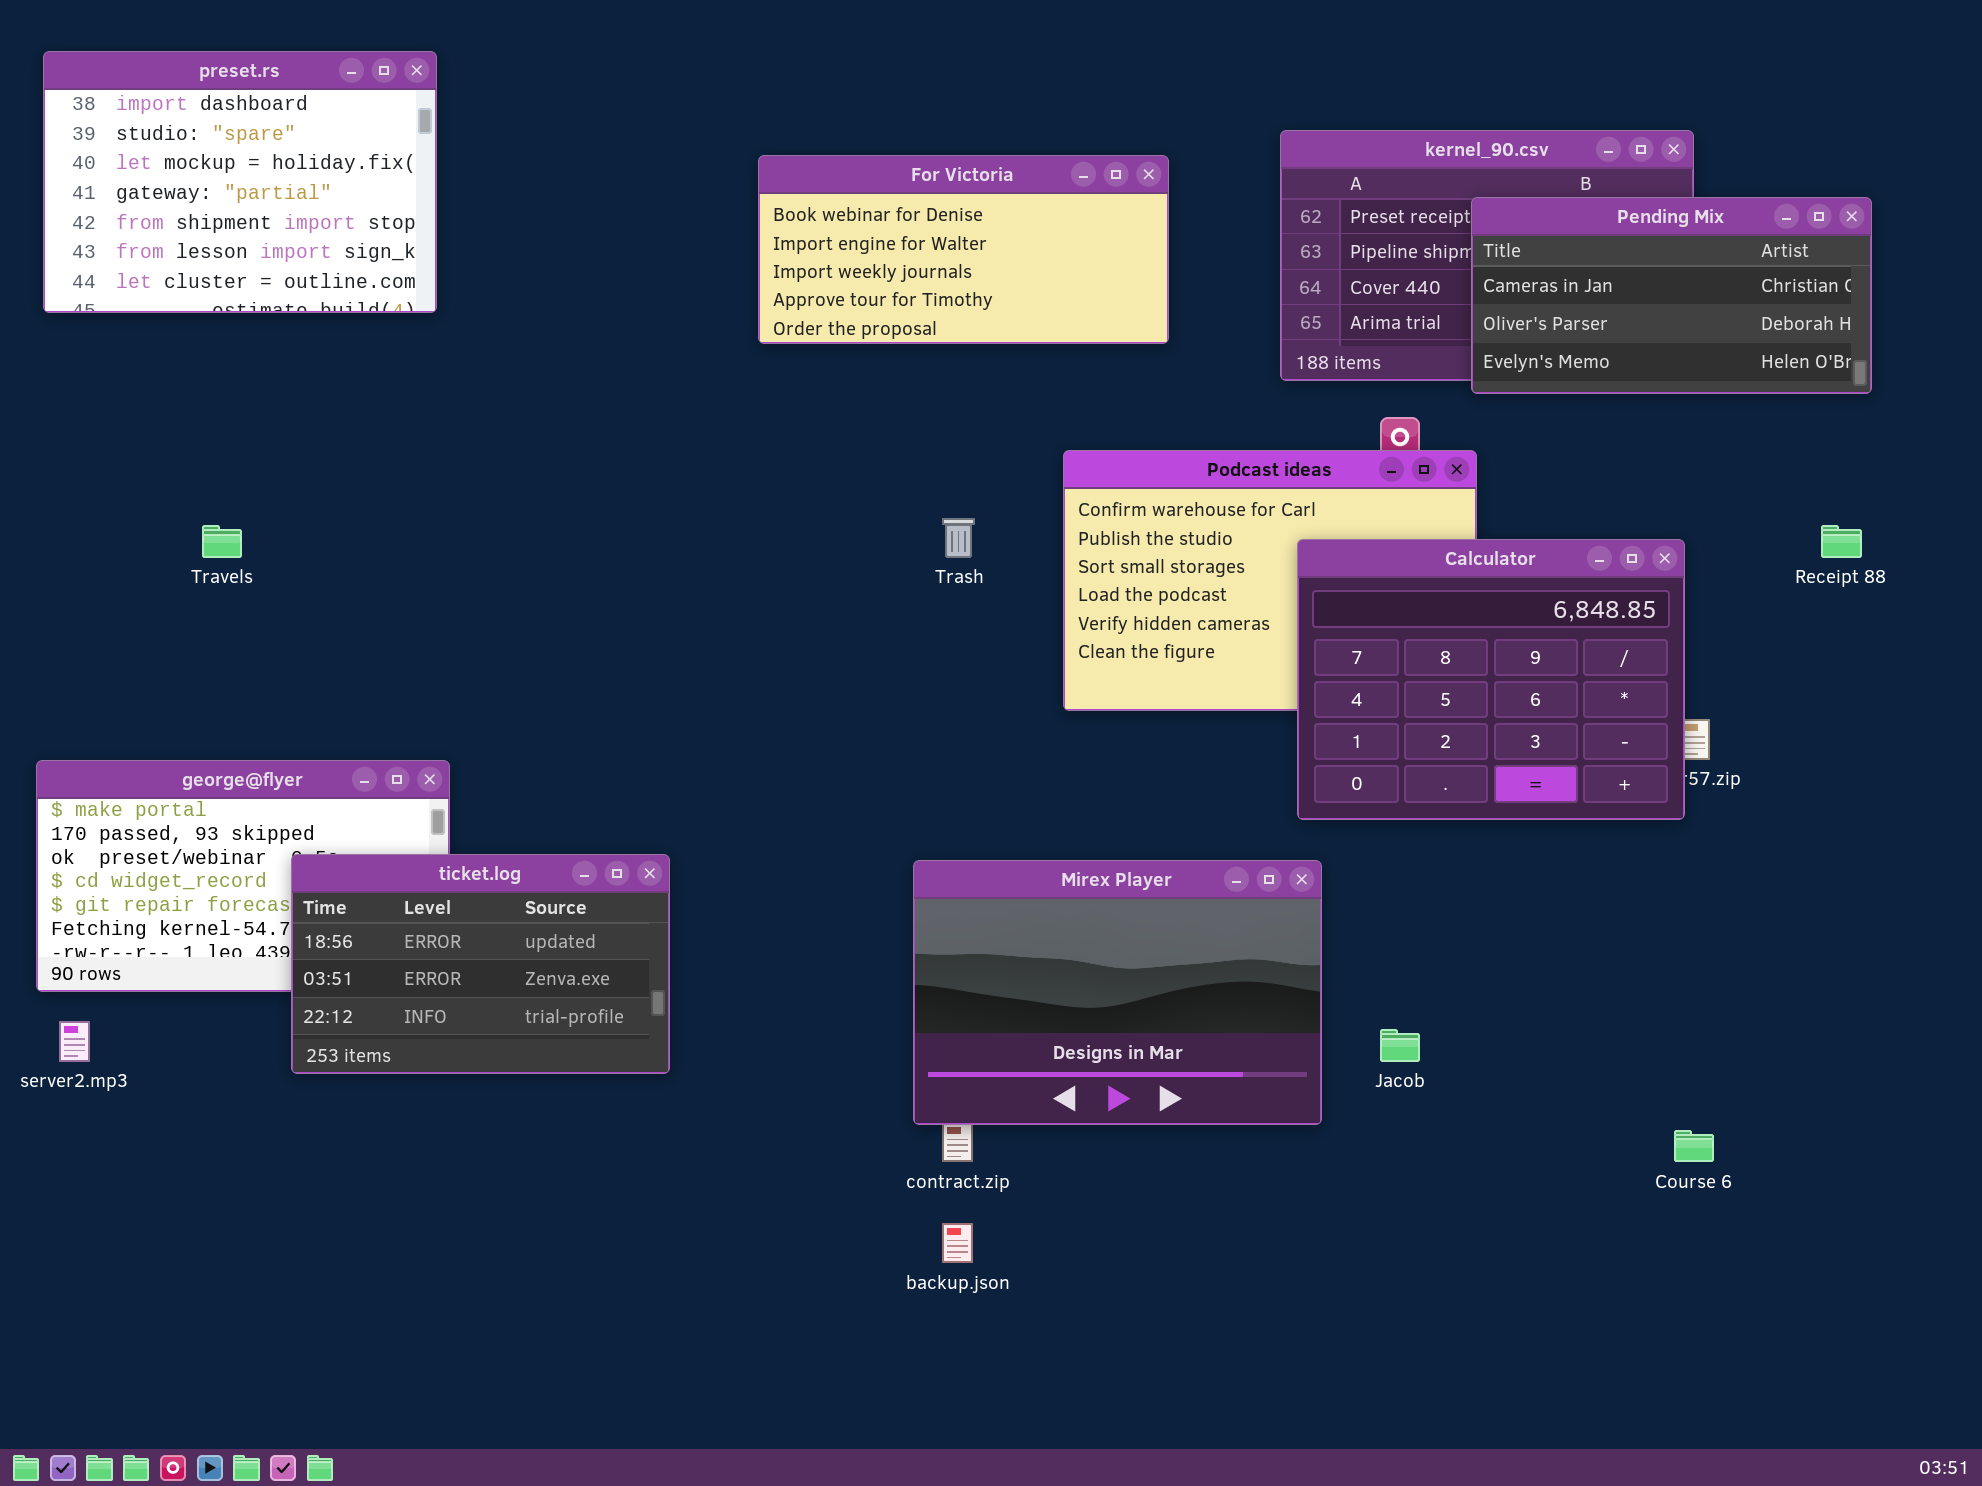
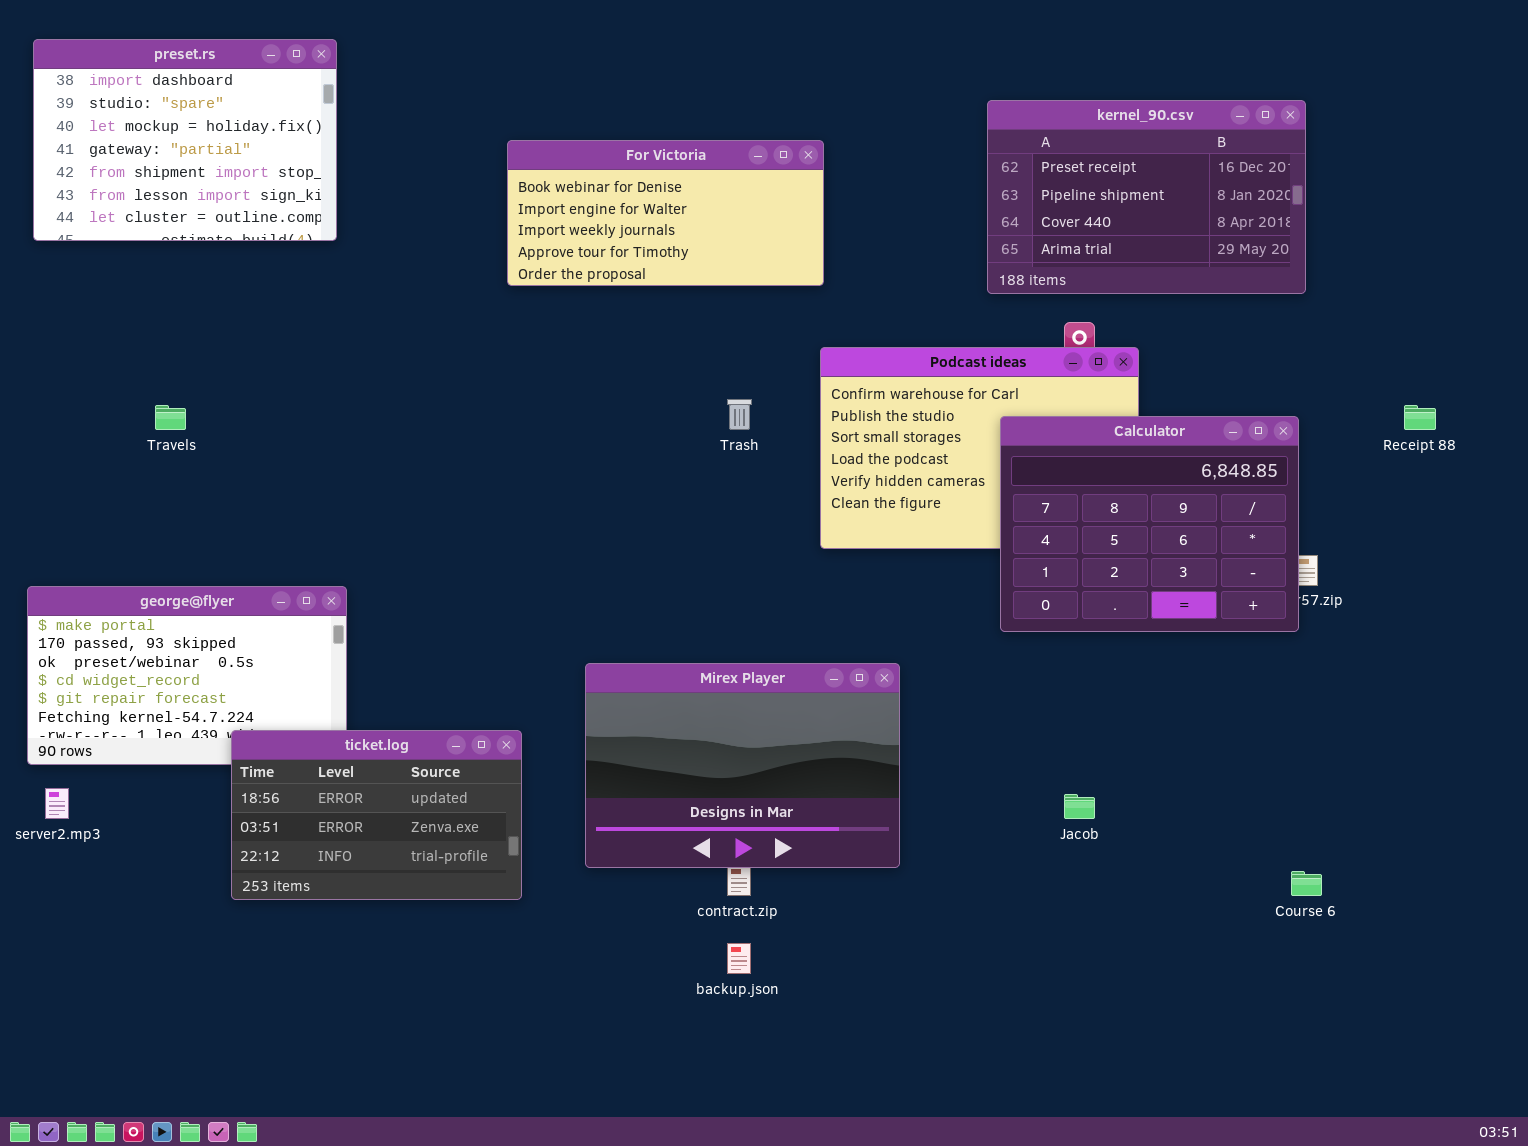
For Victoria: [758,155,1169,344] -> [507,140,824,286], moved
Pending Mix: [1471,197,1872,394] -> none, closed
ticket.log: [291,854,670,1074] -> [231,730,522,900], moved
Mirex Player: [913,860,1322,1125] -> [585,663,900,868], moved

